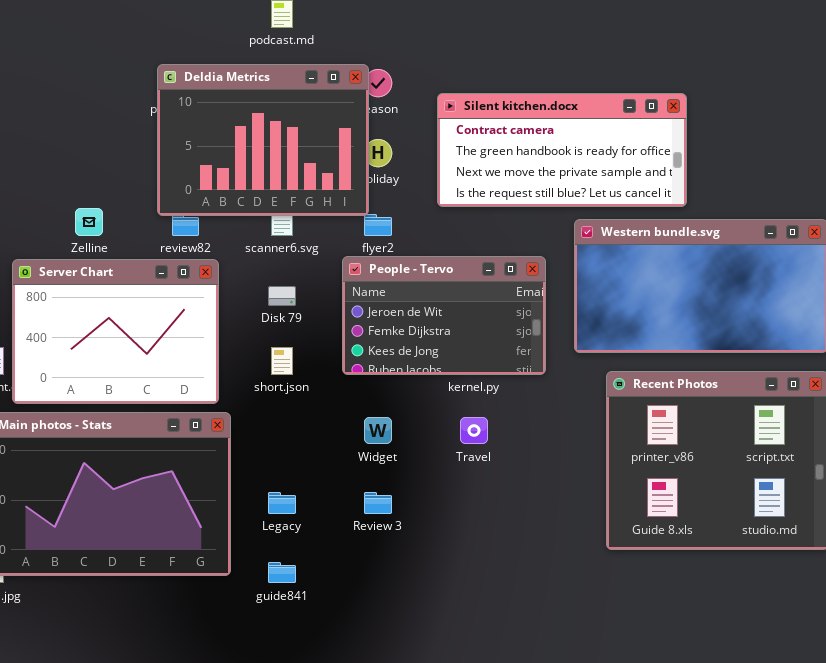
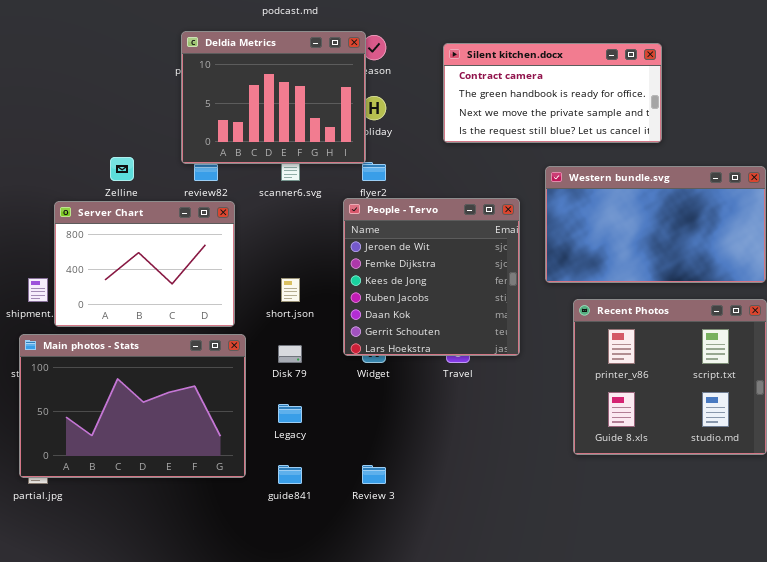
Silent kitchen.docx: [437,93,687,207] -> [443,43,662,143], moved
People - Tervo: [342,256,546,375] -> [343,198,520,356], resized
Disk 79: [268,286,296,306] -> [278,345,302,363], moved
Review 3: [364,492,392,514] -> [362,465,386,484], moved

